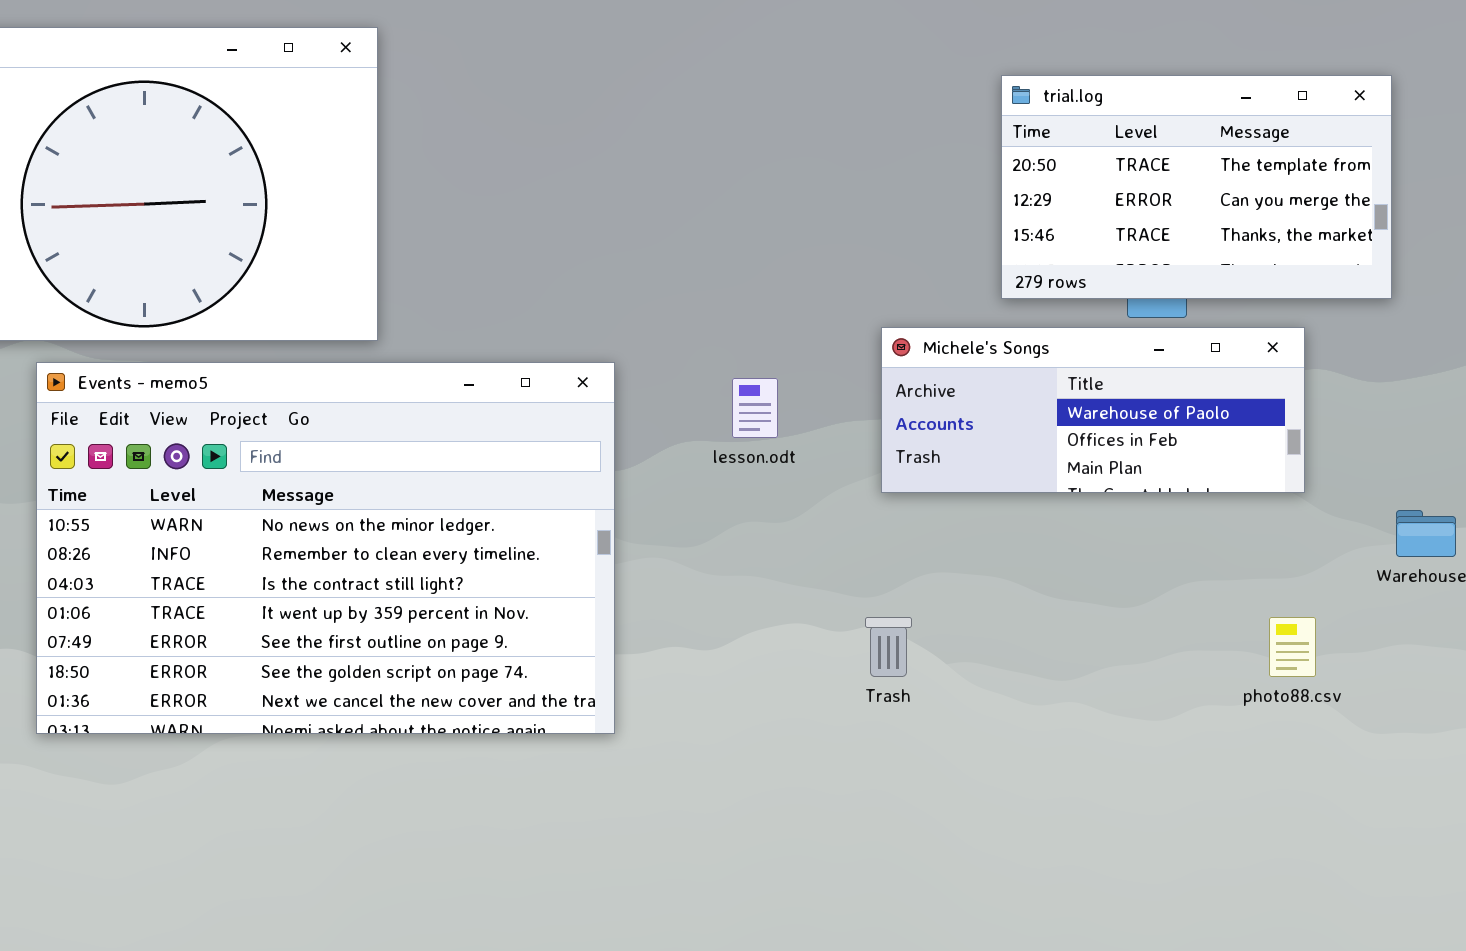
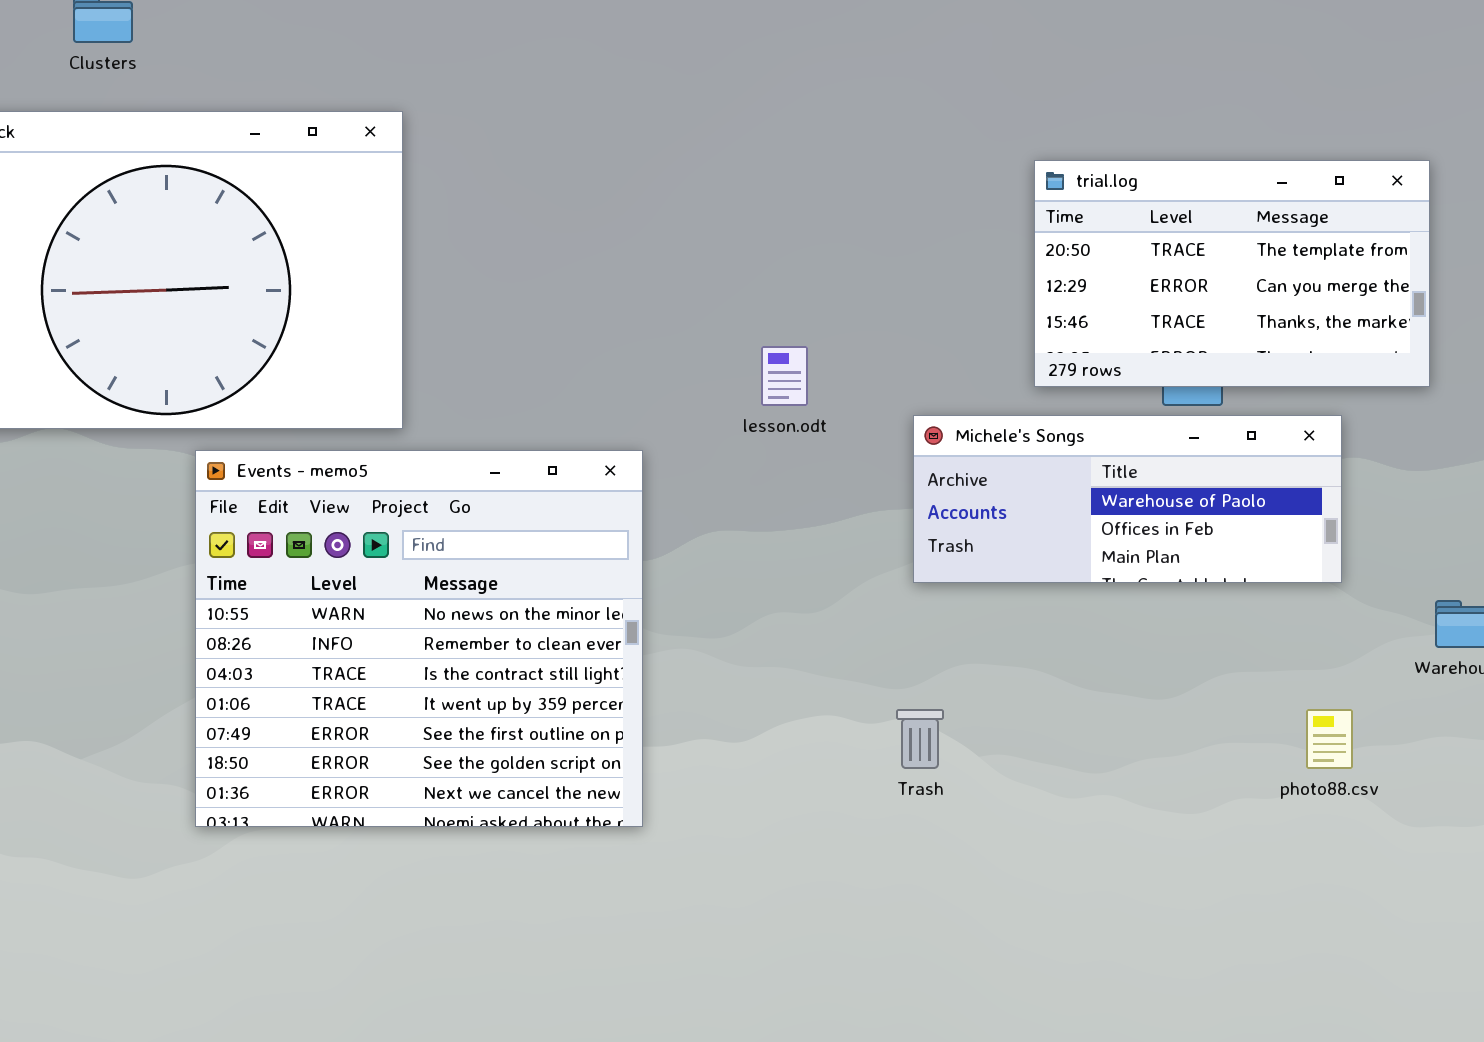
Events - memo5: [36,362,615,734] -> [195,450,643,827], resized
lesson.odt: [732,378,778,438] -> [761,346,808,406], moved

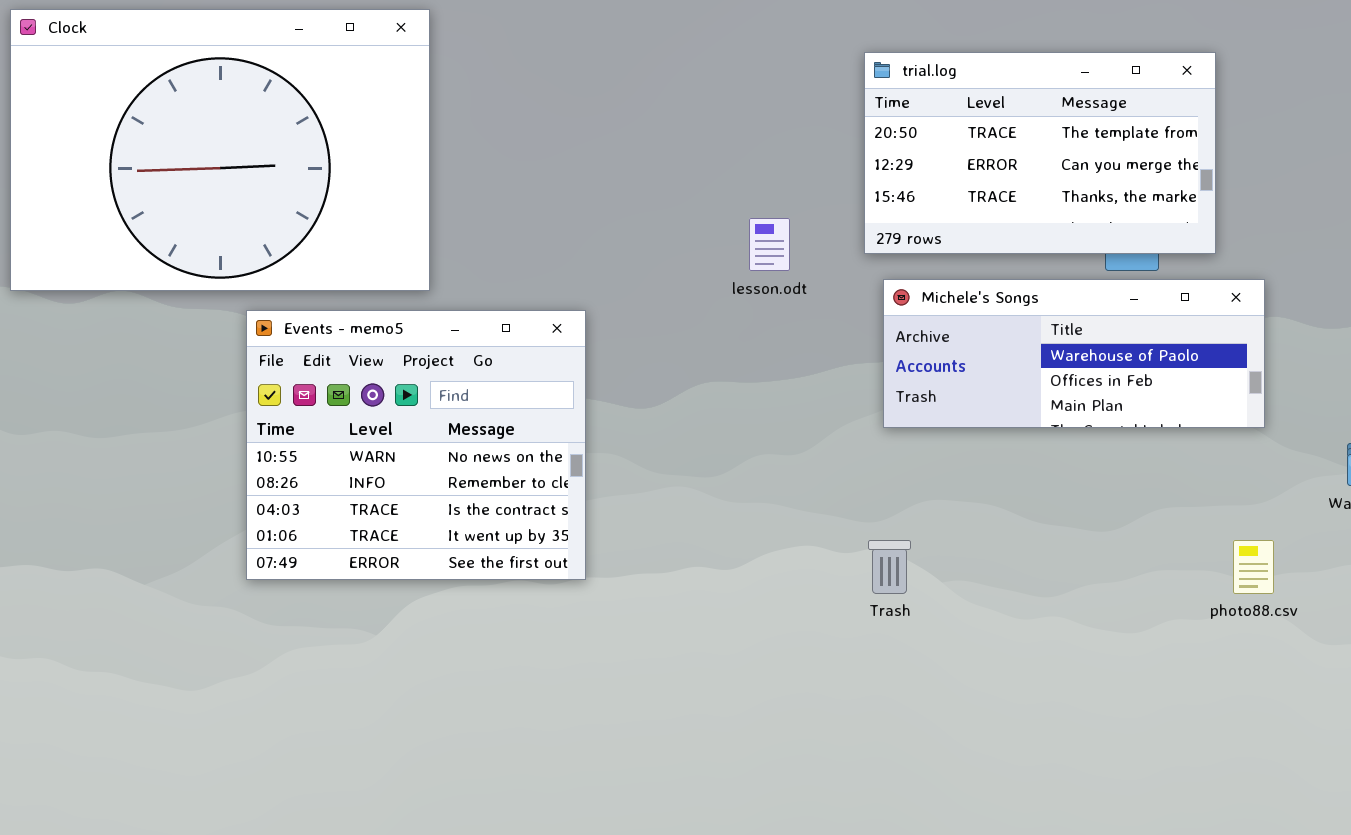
trial.log: [1034,160,1430,387] -> [864,52,1216,254], moved
Events - memo5: [195,450,643,827] -> [246,310,586,580], resized

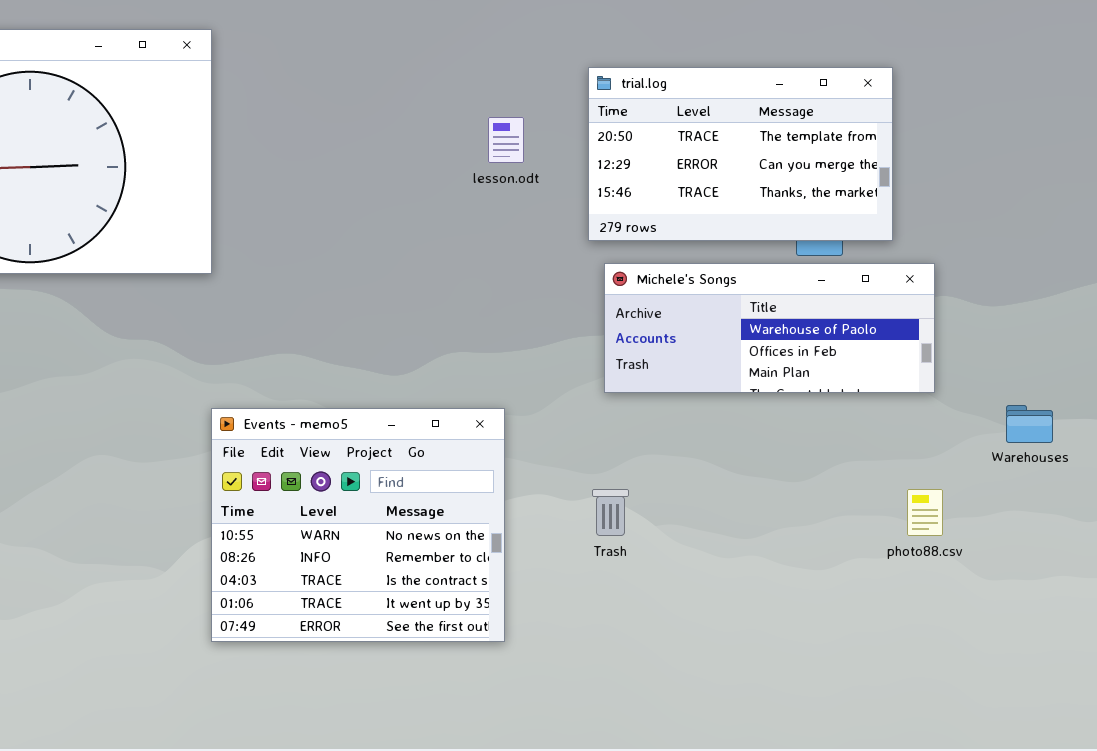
lesson.odt: [749,218,790,271] -> [488,117,524,163], moved
Events - memo5: [246,310,586,580] -> [211,408,505,642], moved

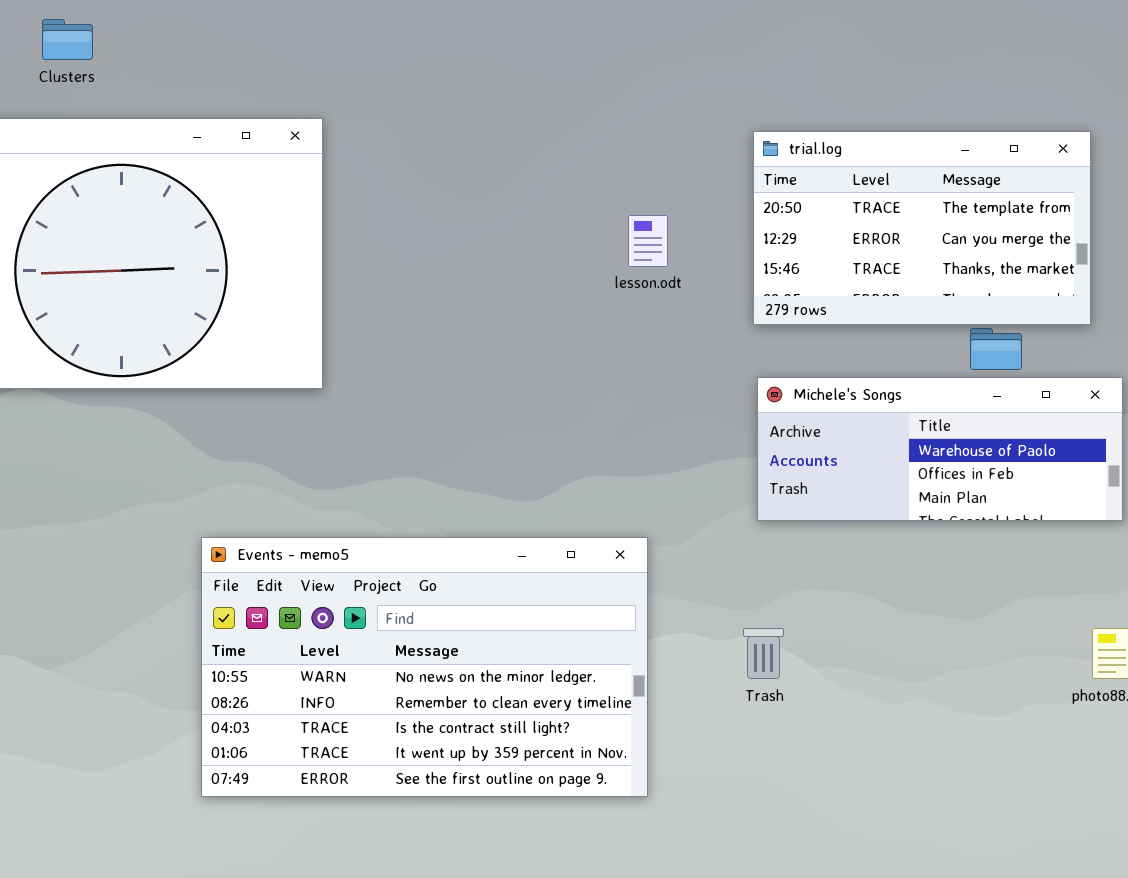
trial.log: [588,67,893,241] -> [753,131,1091,325], moved
Events - memo5: [211,408,505,642] -> [201,537,648,797], resized

